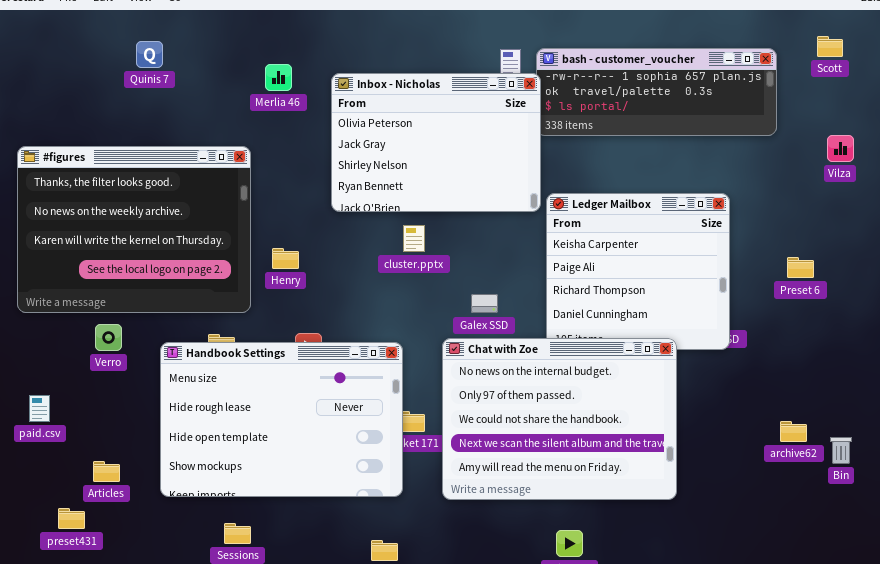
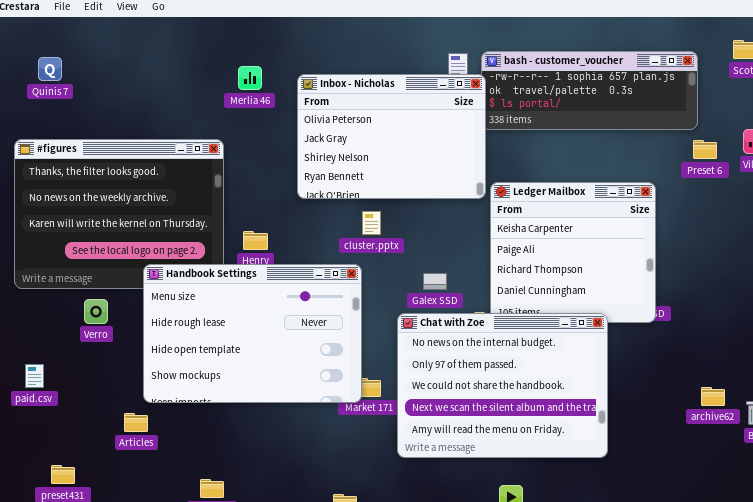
Quinis 7: [136,41,163,68] -> [38,57,62,81], moved
Preset 6: [787,257,814,278] -> [693,140,717,159], moved
Handbook Settings: [160,342,403,497] -> [143,264,362,403], moved
Articles: [93,461,120,482] -> [124,413,148,432], moved

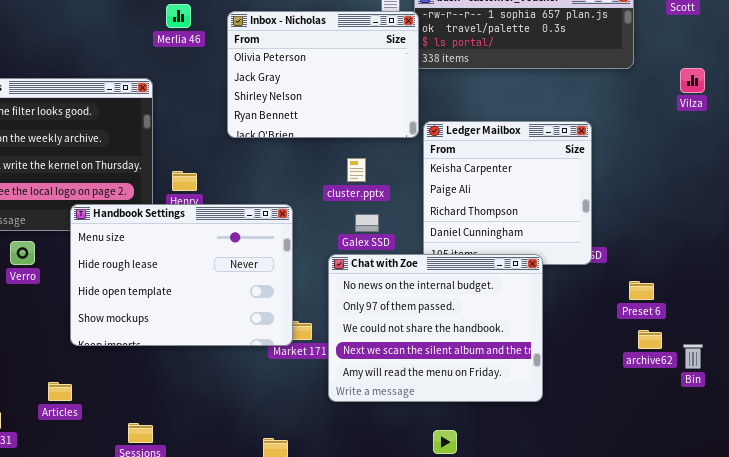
Preset 6: [693,140,717,159] -> [629,281,654,300], moved
cluster.pptx: [362,211,381,235] -> [347,158,366,182], moved
Articles: [124,413,148,432] -> [48,382,72,401], moved

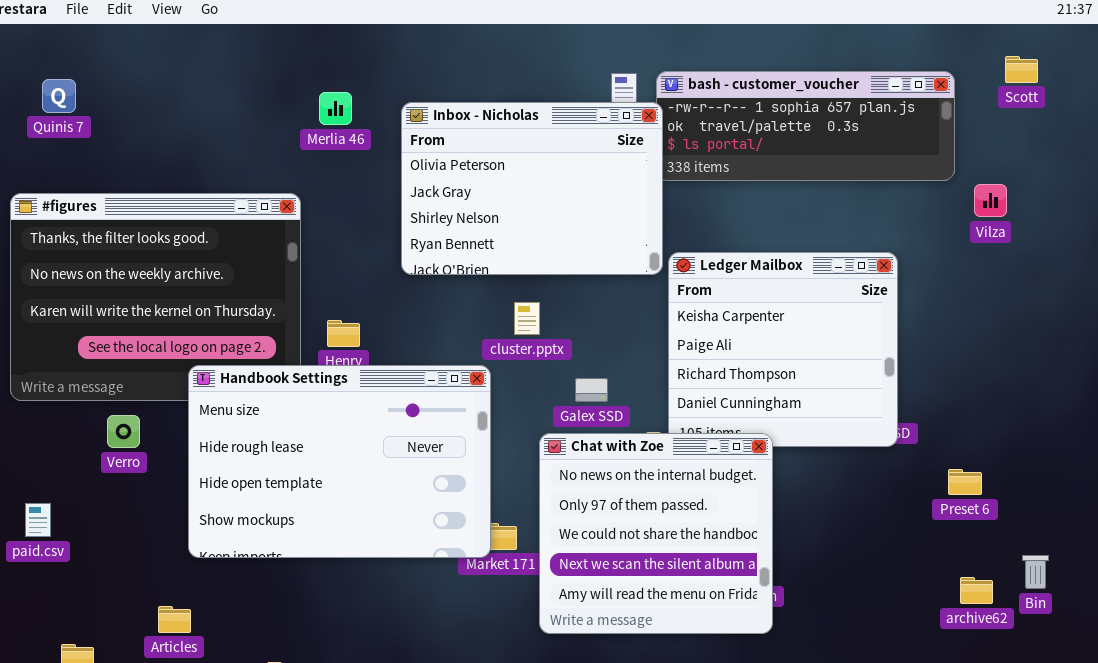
Vilza: [680,68,705,93] -> [974,184,1007,217], moved
cluster.pptx: [347,158,366,182] -> [514,302,540,335], moved
Chat with Zoe: [328,254,543,402] -> [539,433,773,634], resized
archive62: [638,330,662,349] -> [960,577,993,604], moved

